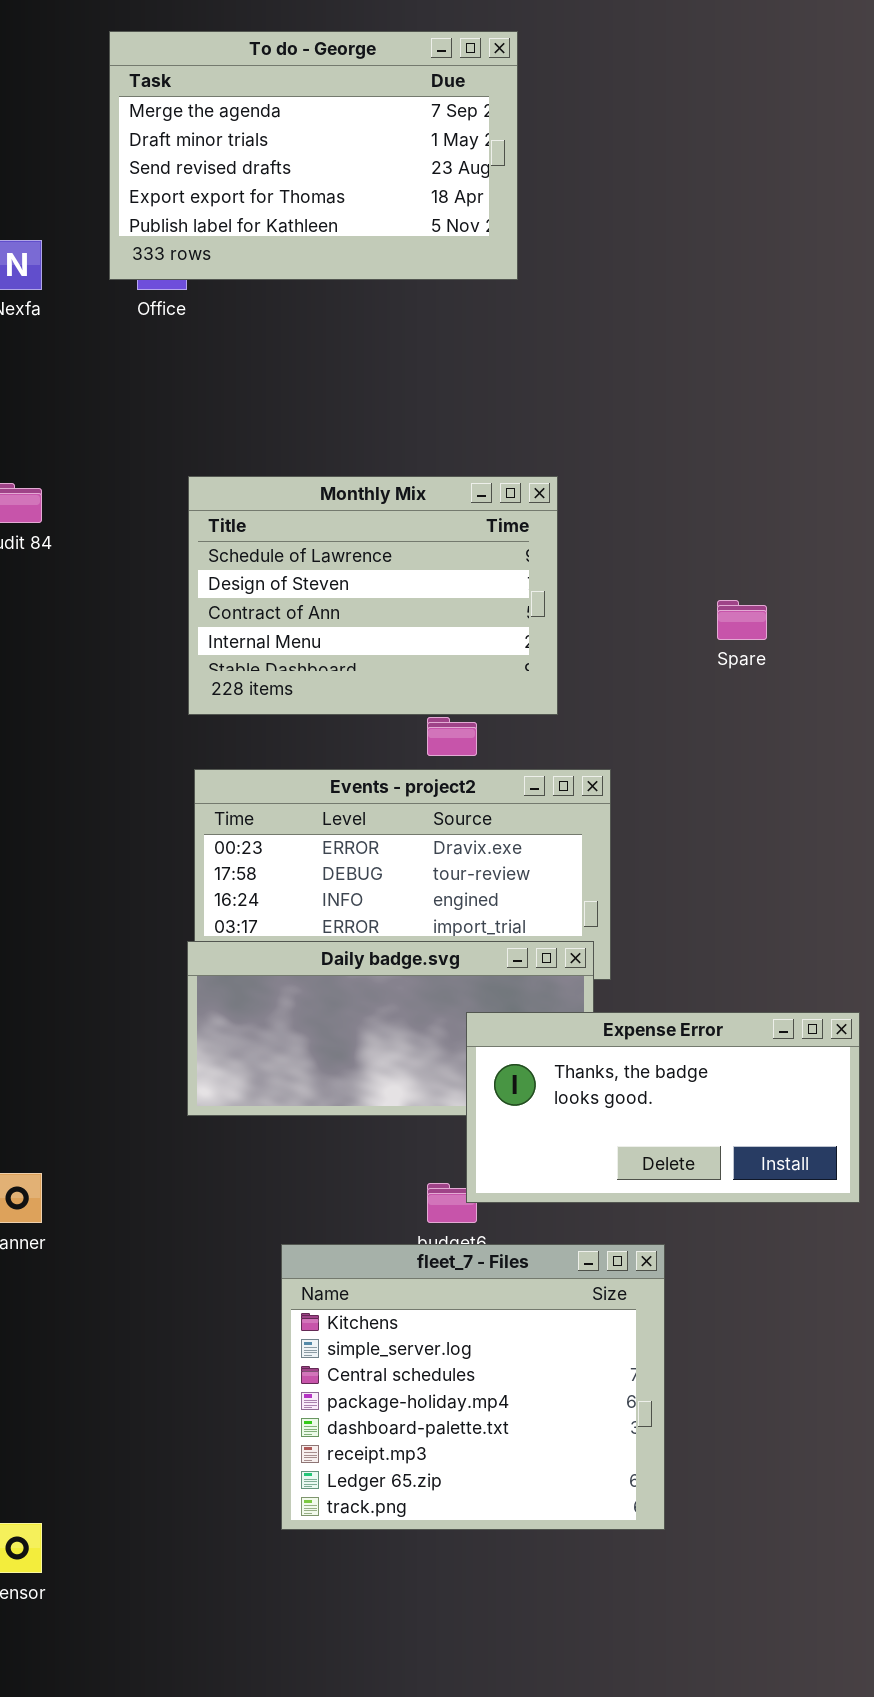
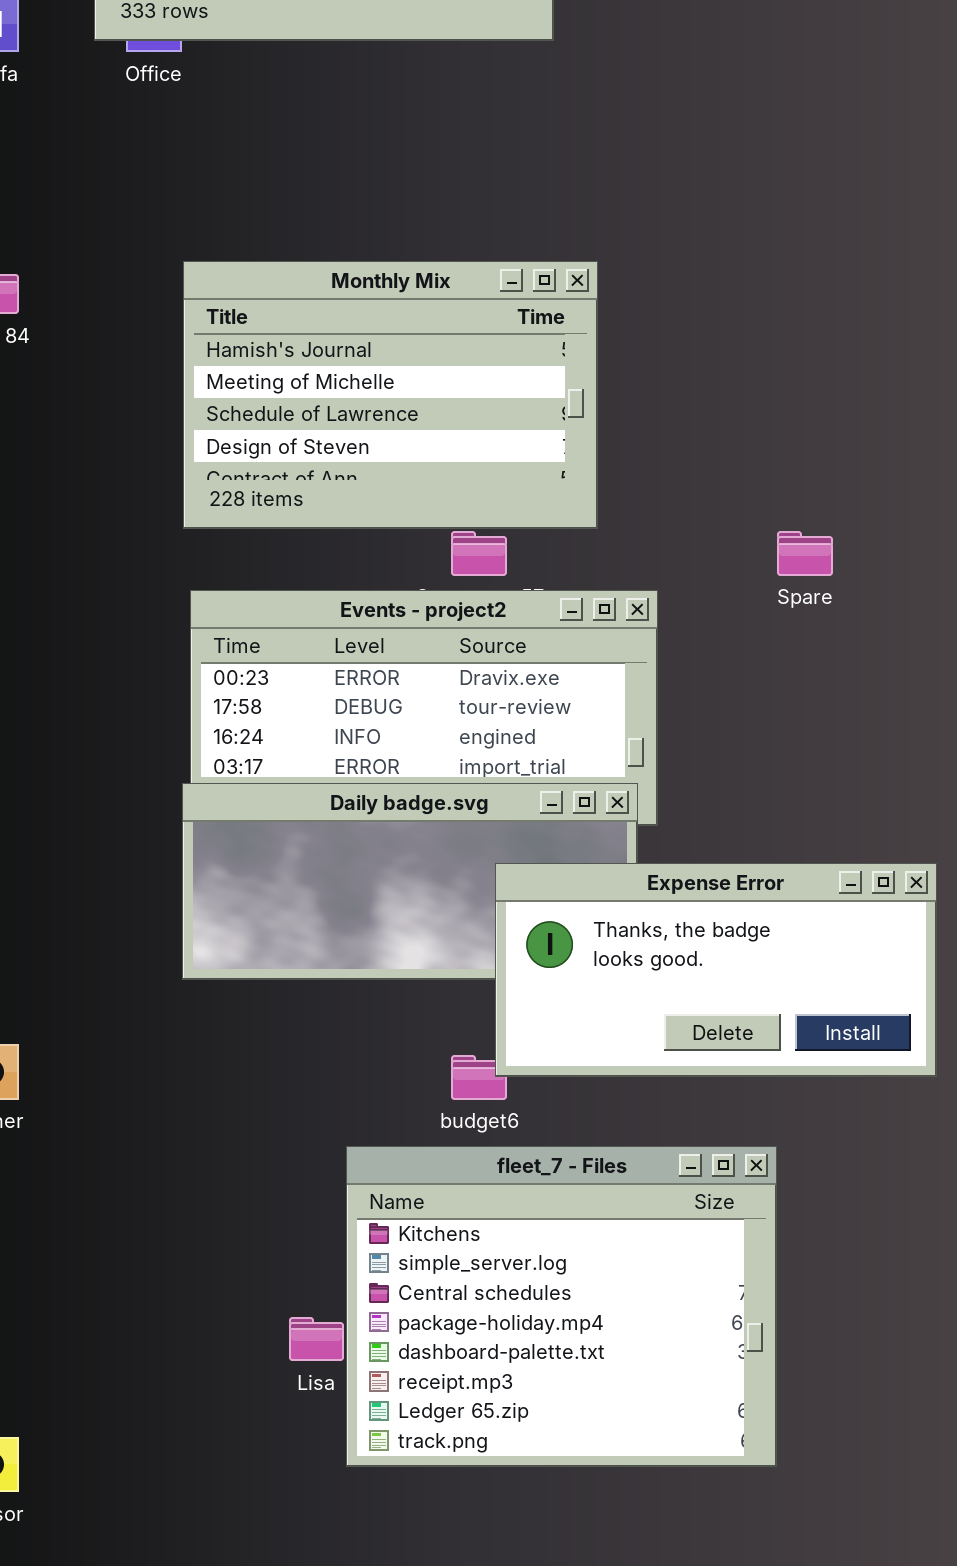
Monthly Mix: [188,476,558,715] -> [183,261,598,529], scrolled up 2 rows
Spare: [717,600,767,640] -> [777,531,833,576], moved
fleet_7 - Files: [281,1244,665,1530] -> [346,1146,777,1467], moved

